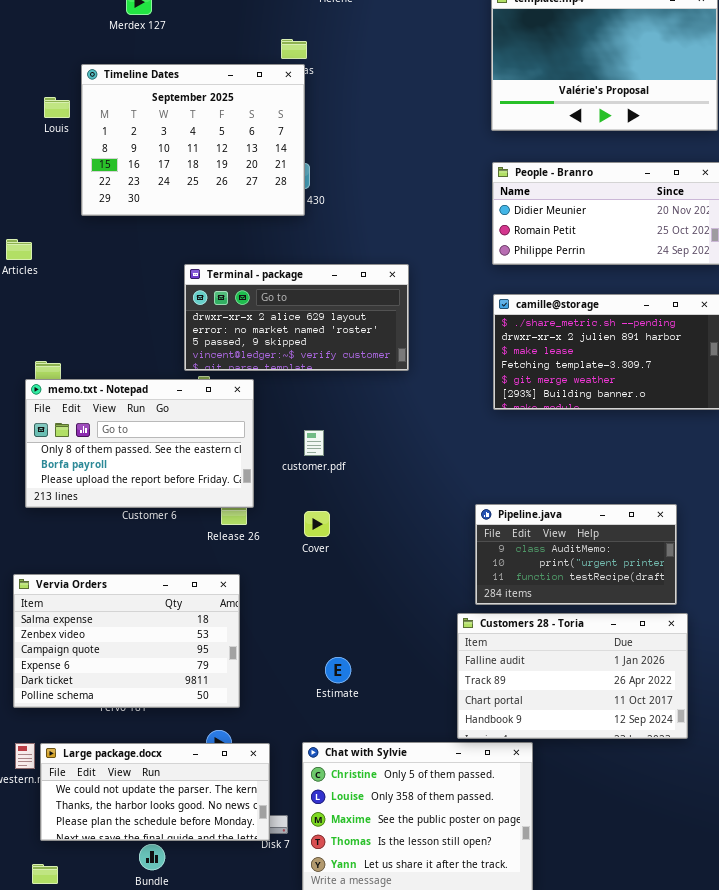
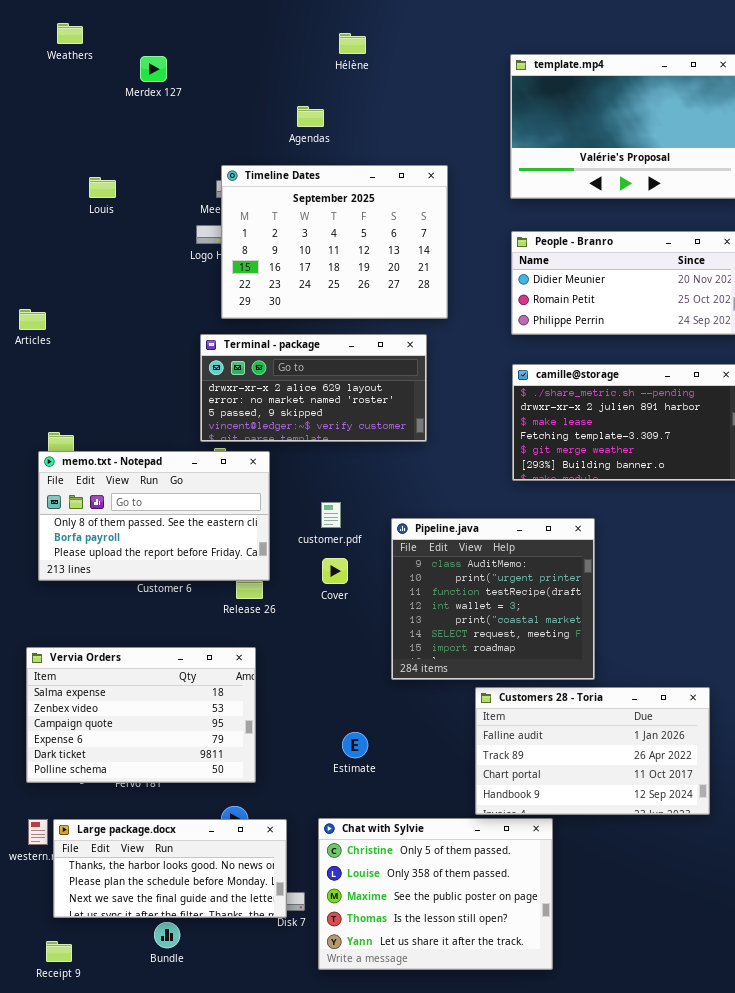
Timeline Dates: [81,64,305,216] -> [221,165,448,319], moved
Louis: [44,97,70,118] -> [89,177,116,198], moved
Pipeline.java: [475,504,677,605] -> [391,518,595,680], moved, resized
Cover: [304,511,330,537] -> [322,558,348,584], moved
Large package.docx: [40,743,270,841] -> [53,819,287,918], scrolled down 1 row

